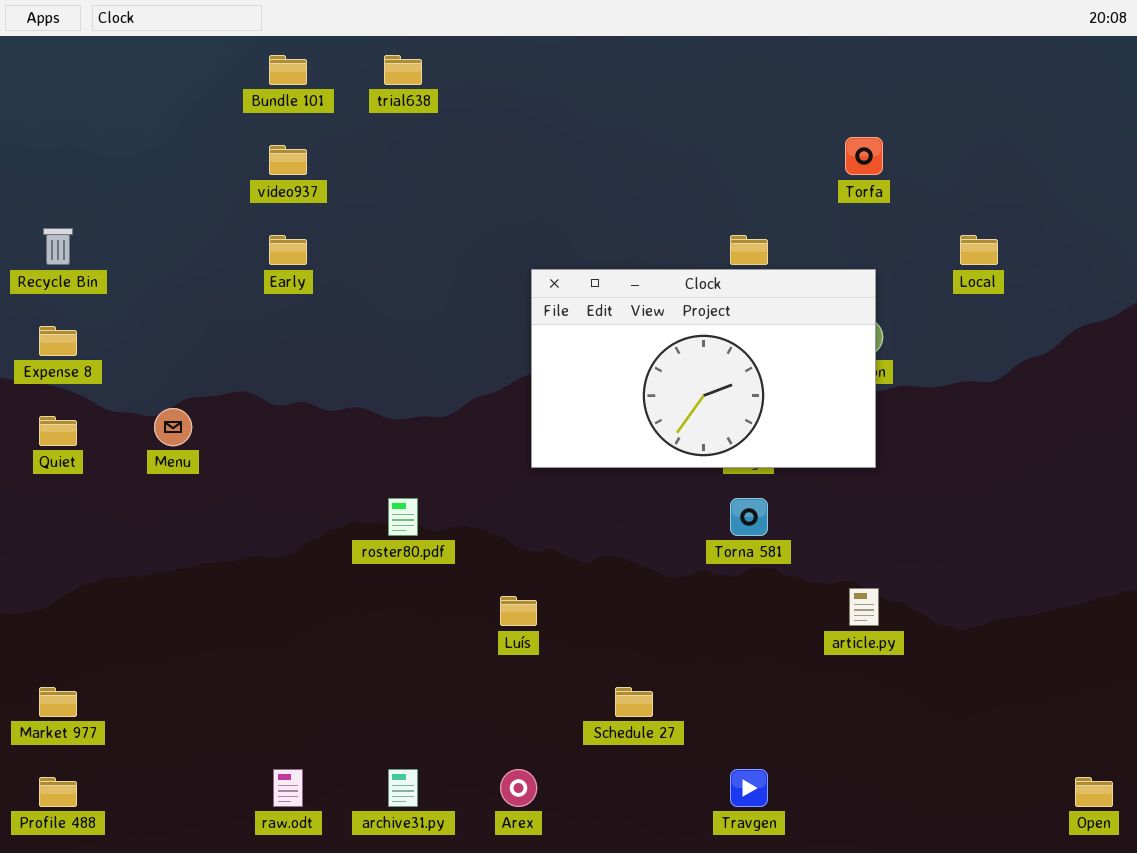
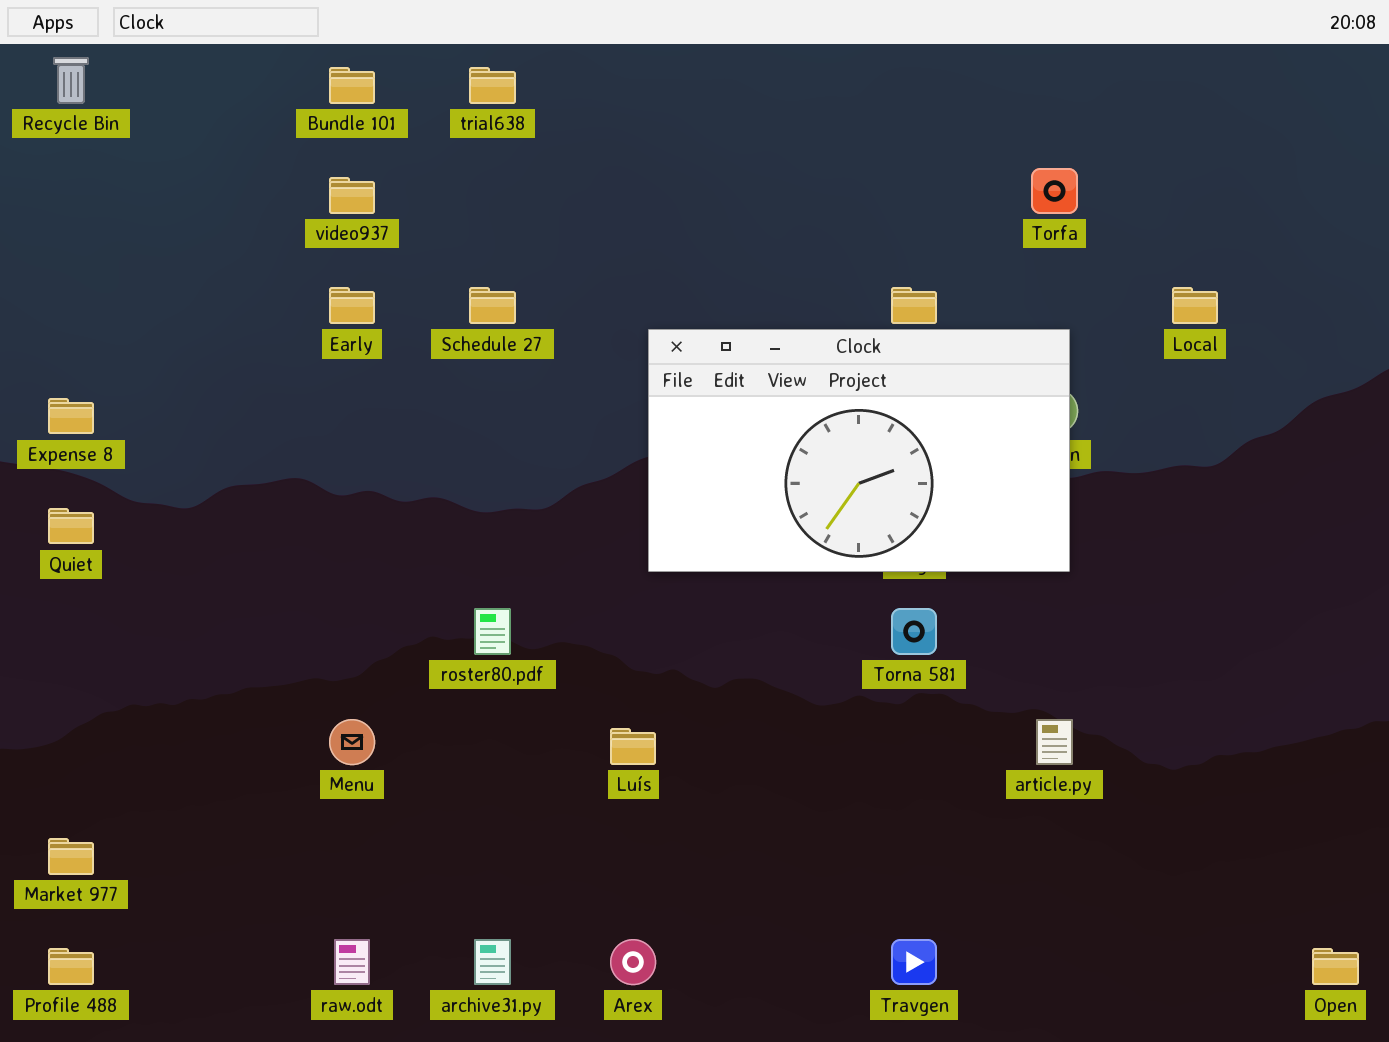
Recycle Bin: [43,228,73,265] -> [53,57,89,104], moved
Menu: [154,408,192,446] -> [329,719,375,765], moved
Schedule 27: [615,687,653,717] -> [469,287,516,324], moved

